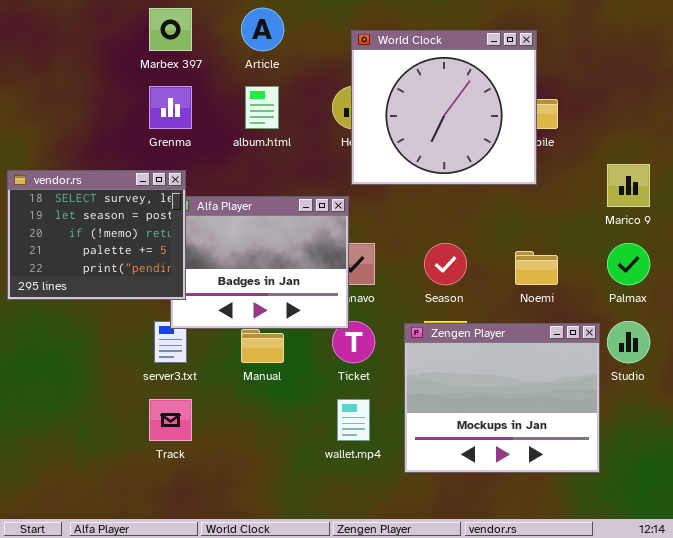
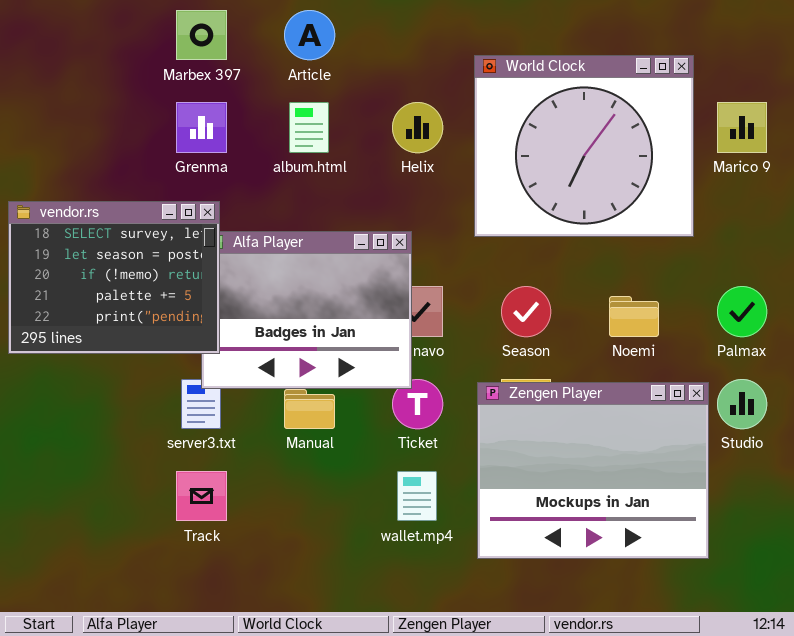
World Clock: [351,30,537,185] -> [474,55,694,237], moved
Marico 9: [607,164,650,207] -> [717,102,767,153], moved

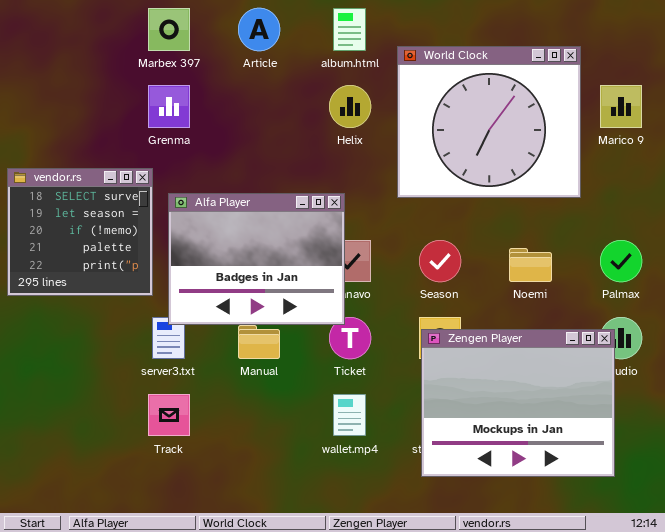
album.html: [289,102,329,153] -> [333,8,366,51], moved
vendor.rs: [8,201,220,354] -> [7,168,153,296], resized
Zengen Player: [477,382,709,559] -> [421,329,615,477], moved

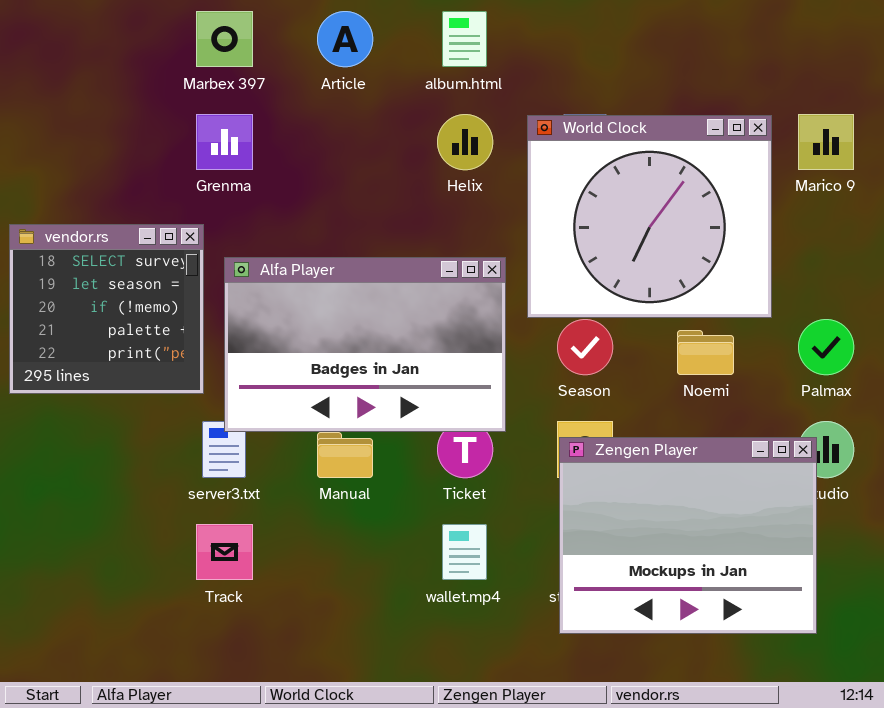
World Clock: [397,46,581,198] -> [527,115,772,318], moved
Alfa Player: [168,193,345,325] -> [224,257,506,432], resized

